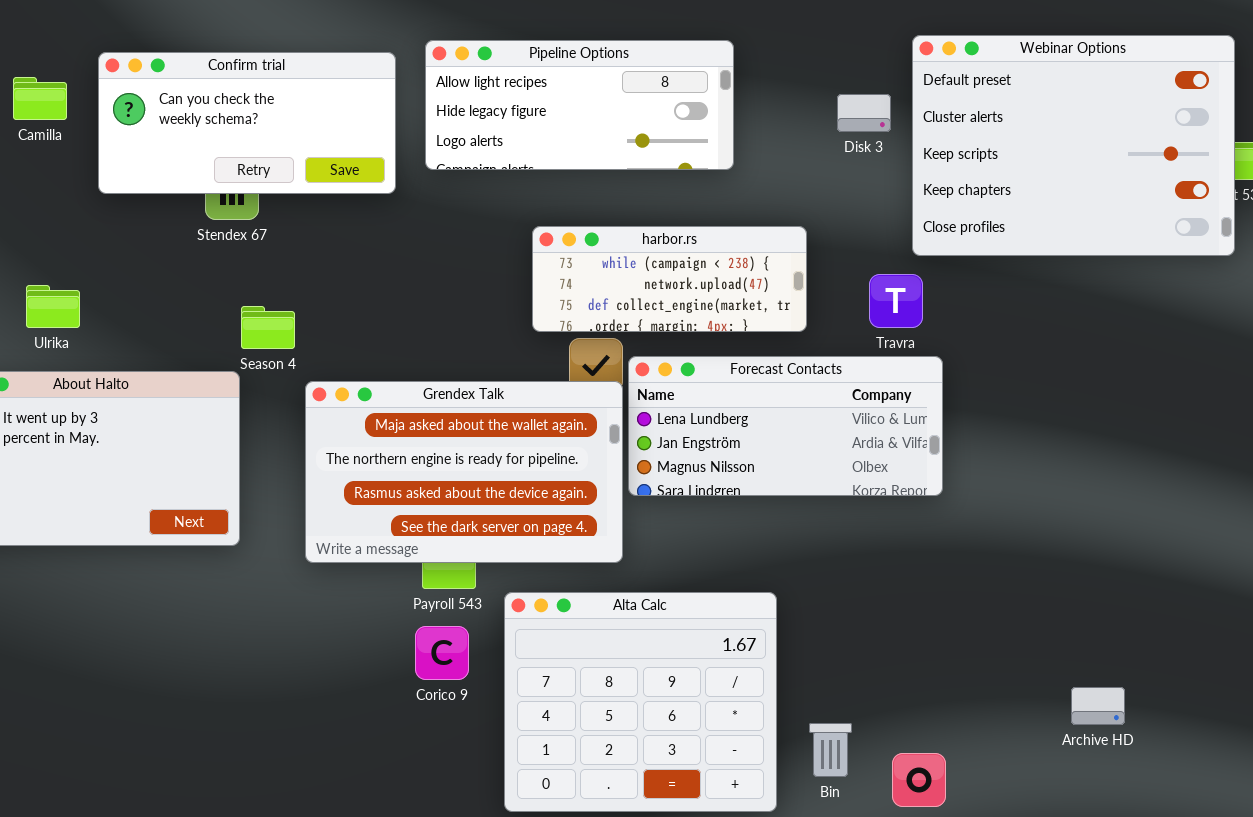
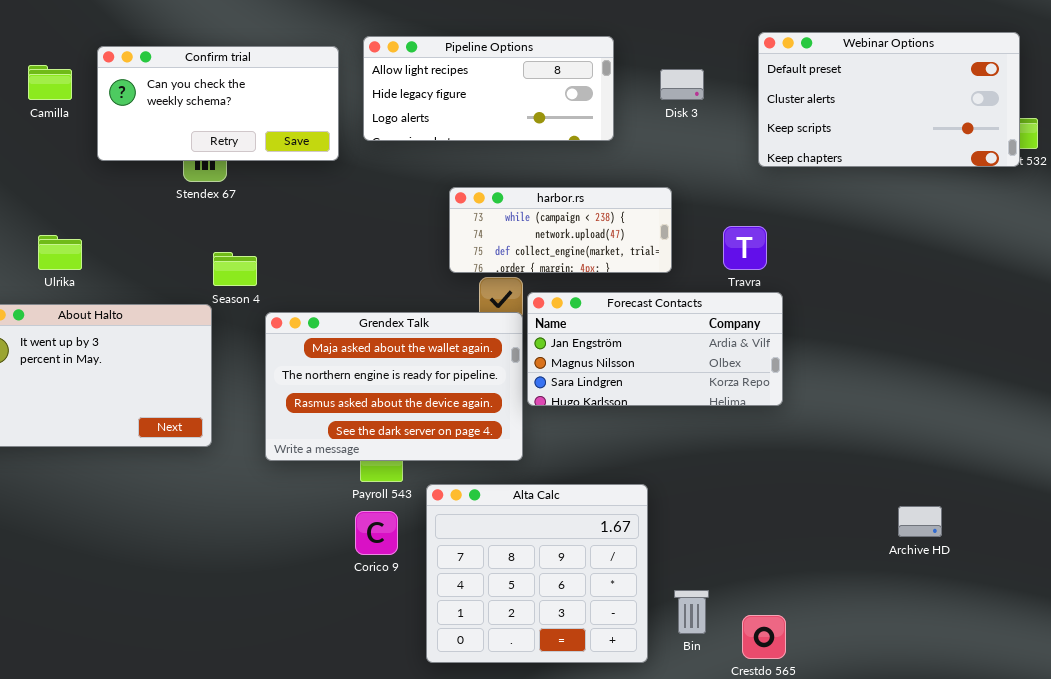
Webinar Options: [912,35,1235,256] -> [758,32,1020,167], resized
Disk 3: [837,94,891,132] -> [660,69,704,100], moved
Forecast Contacts: [628,356,943,496] -> [527,292,783,406], scrolled down 1 row
Archive HD: [1071,687,1125,725] -> [898,506,942,537], moved

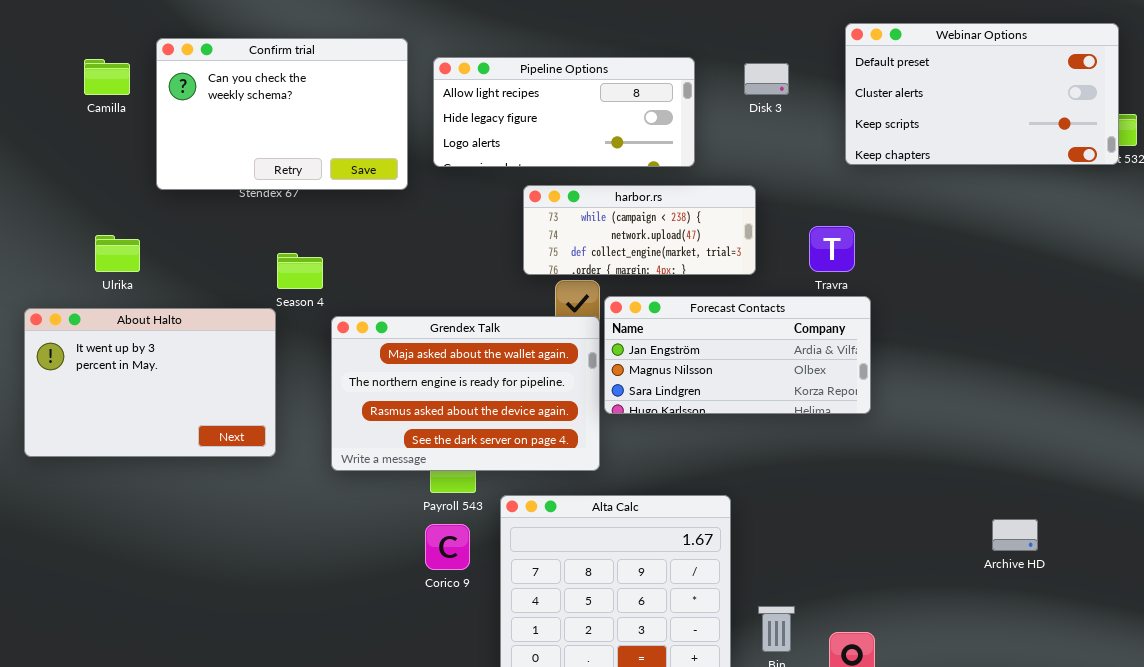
Pipeline Options: [363,36,614,141] -> [433,57,695,167], moved
Confirm trial: [97,46,339,161] -> [156,38,408,190], resized

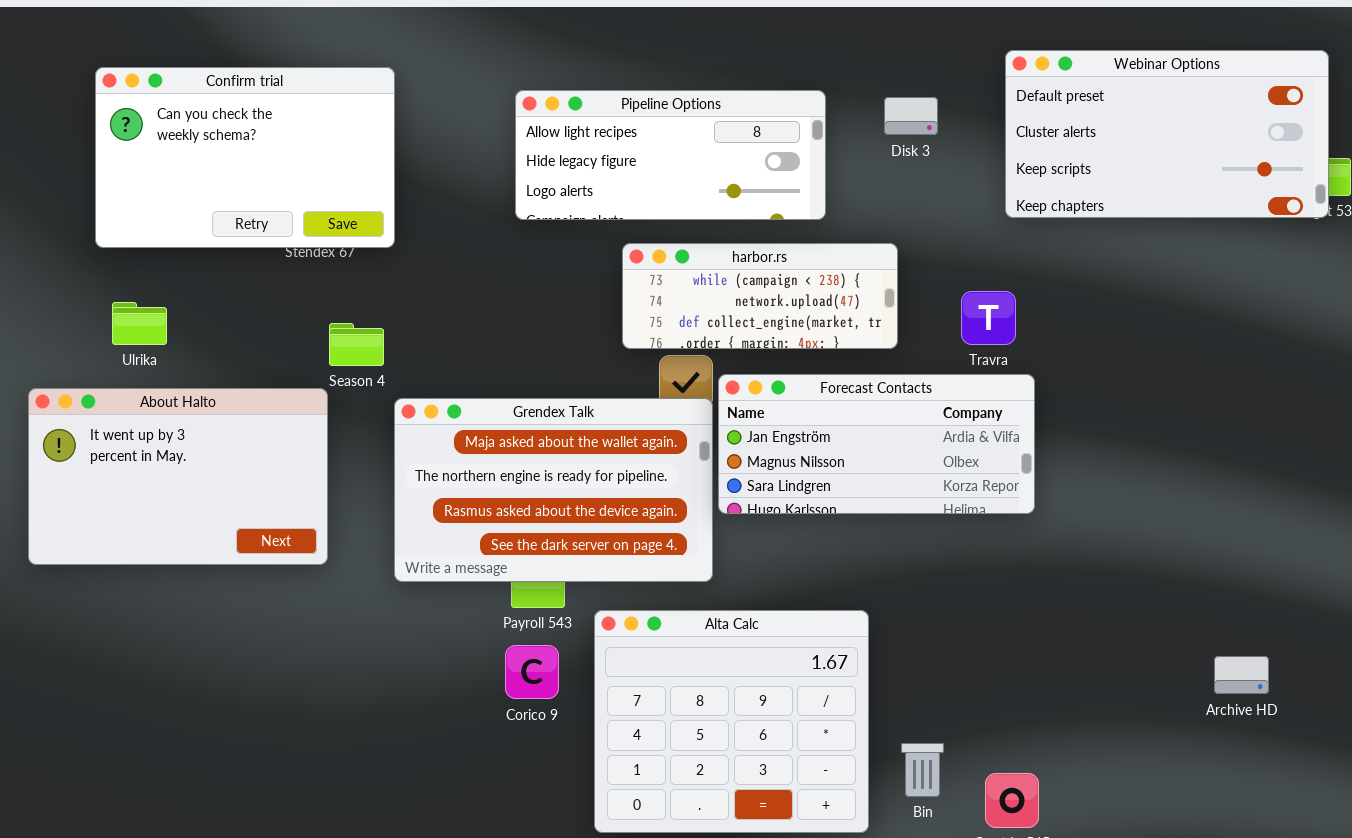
Confirm trial: [156,38,408,190] -> [95,67,395,248], moved
Archive HD: [992,519,1038,551] -> [1214,656,1269,694], moved

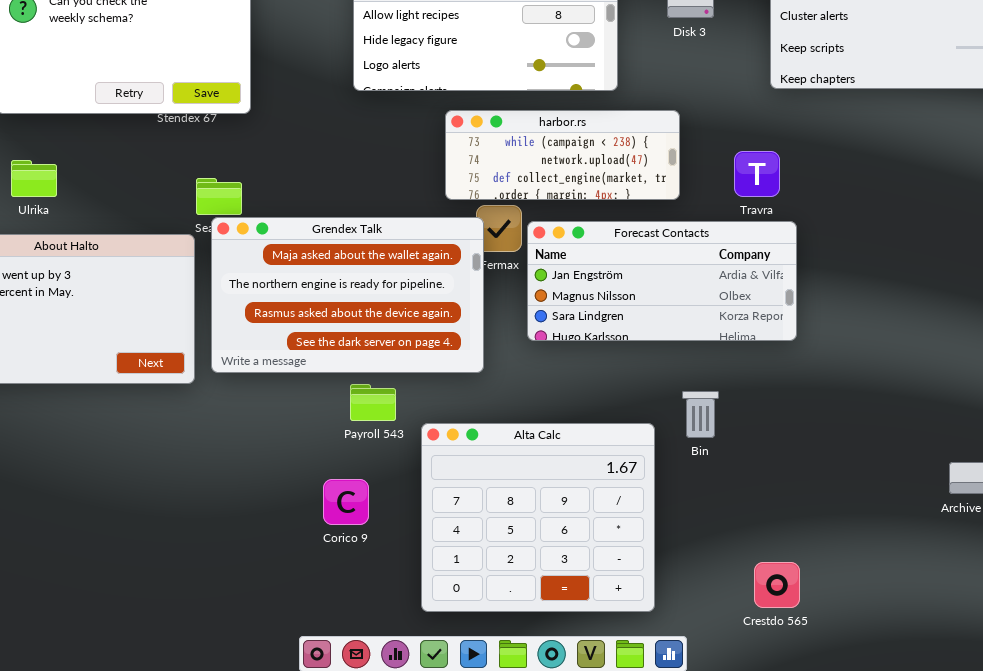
Grendex Talk: [394,398,713,582] -> [211,217,484,373], moved
Corico 9: [505,645,559,699] -> [323,479,369,525], moved
Bin: [901,743,944,797] -> [682,391,719,438], moved

